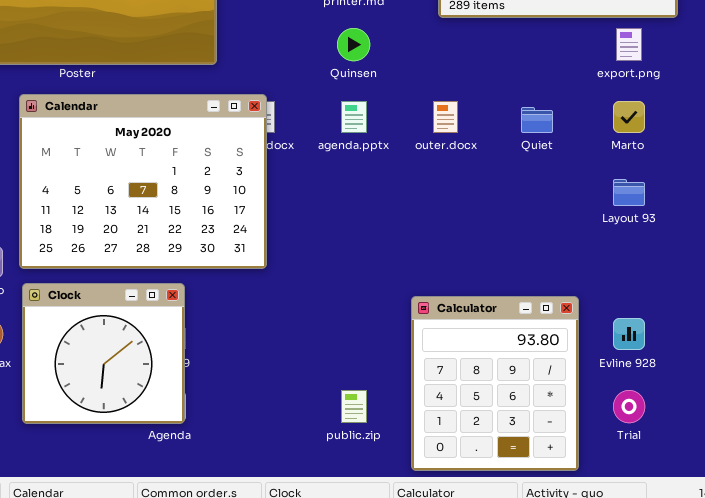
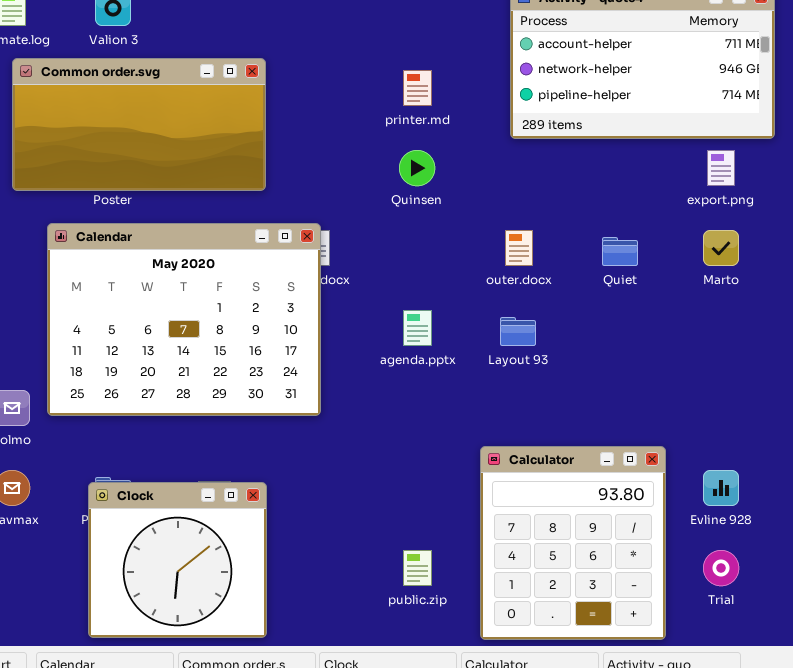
agenda.pptx: [341,101,367,133] -> [403,310,432,346], moved
Layout 93: [613,179,645,206] -> [500,317,536,346], moved
Clock: [22,283,185,424] -> [88,482,267,638], moved

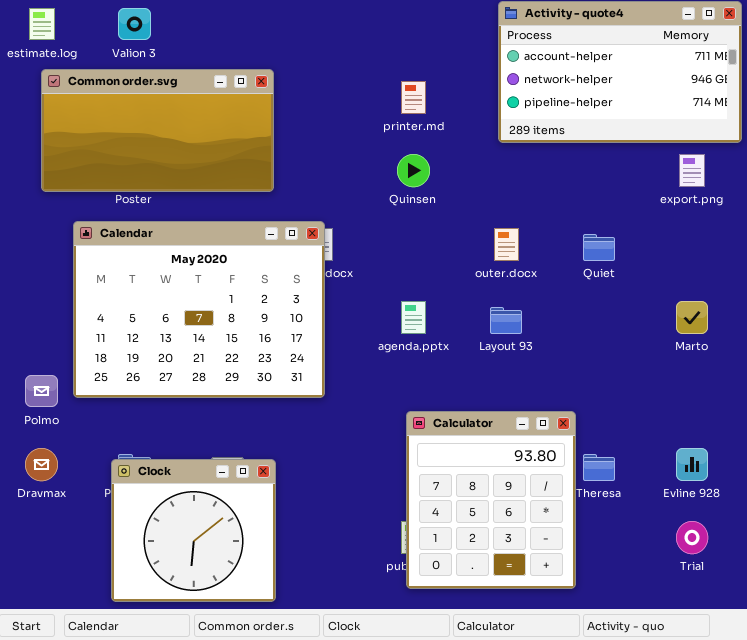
Marto: [703,230,739,266] -> [676,301,708,334], moved
Calculator: [480,446,666,640] -> [406,411,576,589], moved

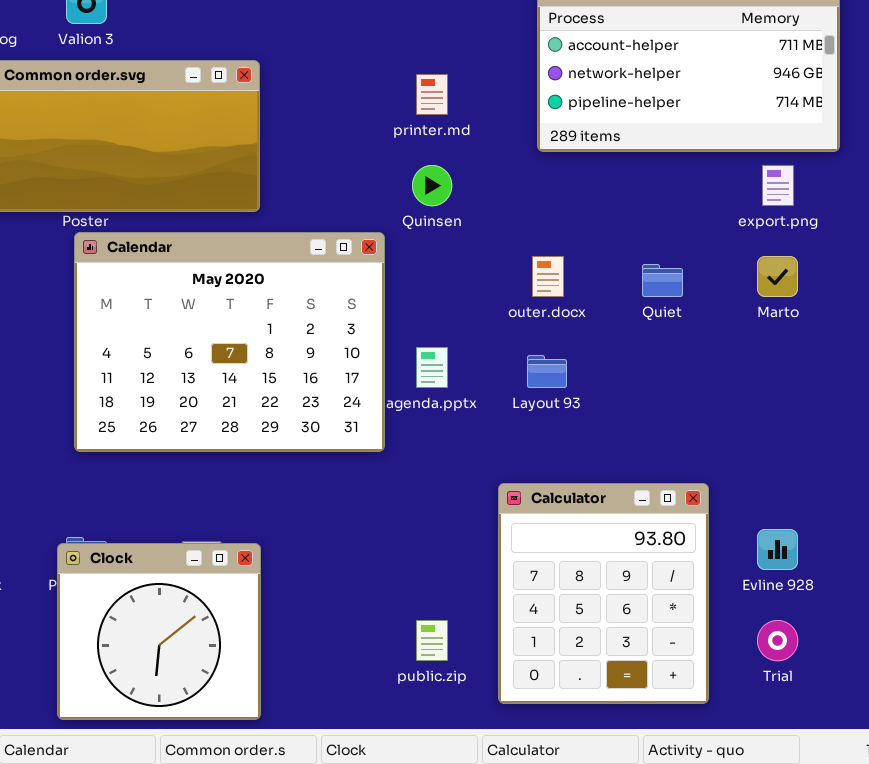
Calendar: [73,221,325,398] -> [74,232,385,452], moved
Marto: [676,301,708,334] -> [757,256,798,297], moved
Calculator: [406,411,576,589] -> [498,483,709,704], moved

